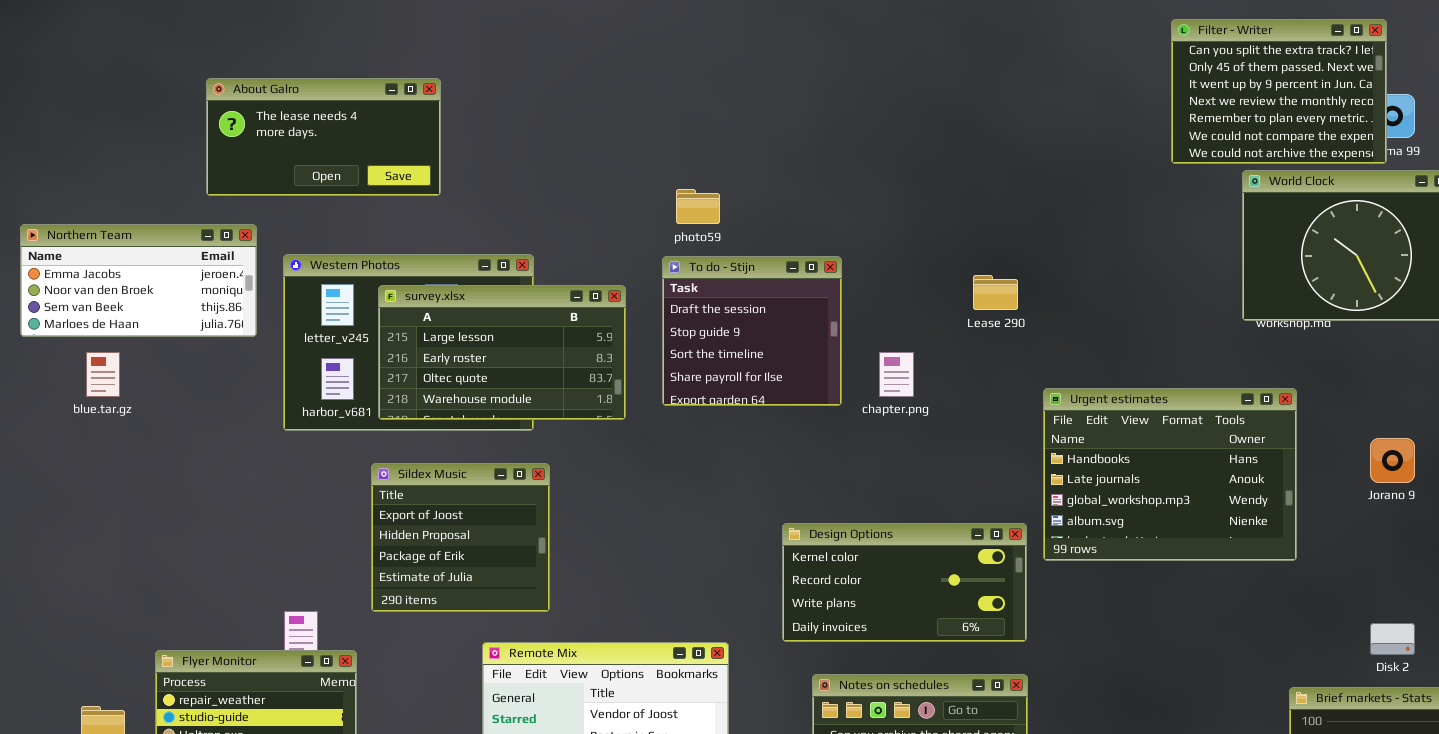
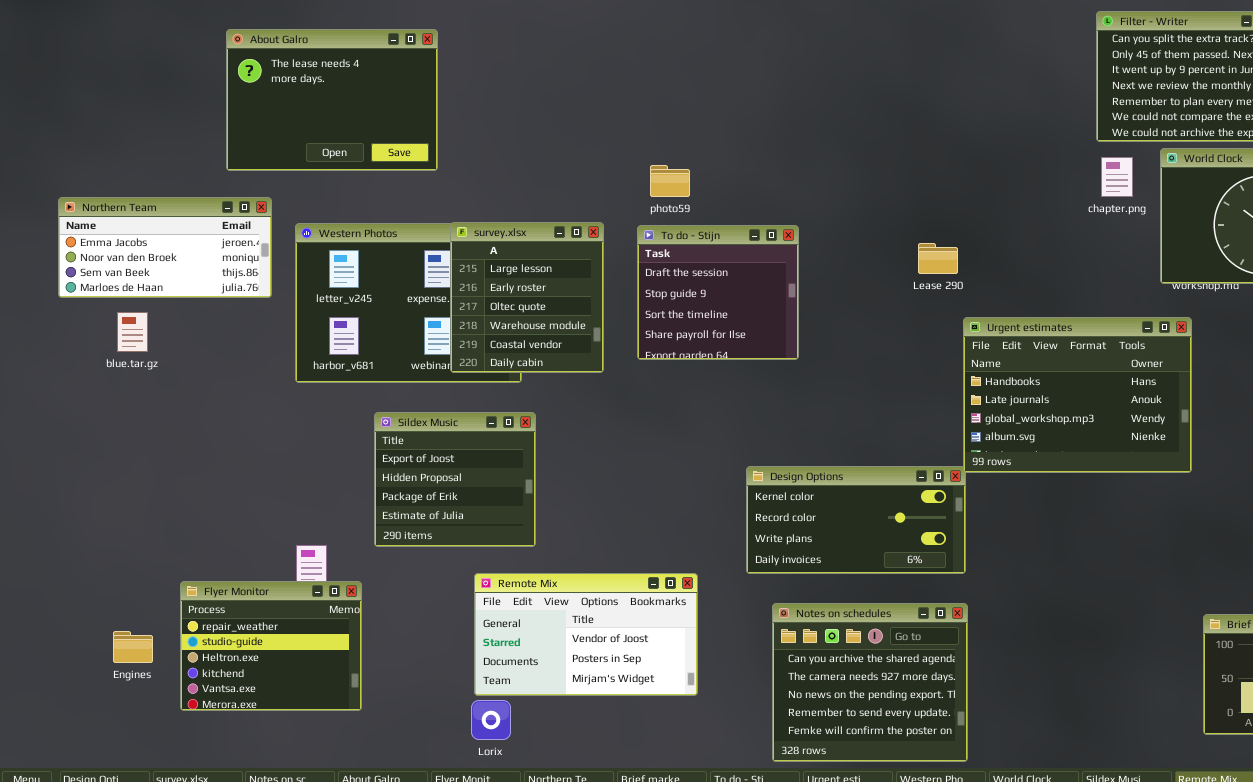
About Galro: [206,78,441,196] -> [226,29,438,171], resized
survey.xlsx: [378,285,626,420] -> [450,222,604,373], resized
chapter.png: [879,352,914,397] -> [1101,157,1133,197], moved
Urgent estimates: [1043,388,1297,561] -> [963,317,1192,473], moved

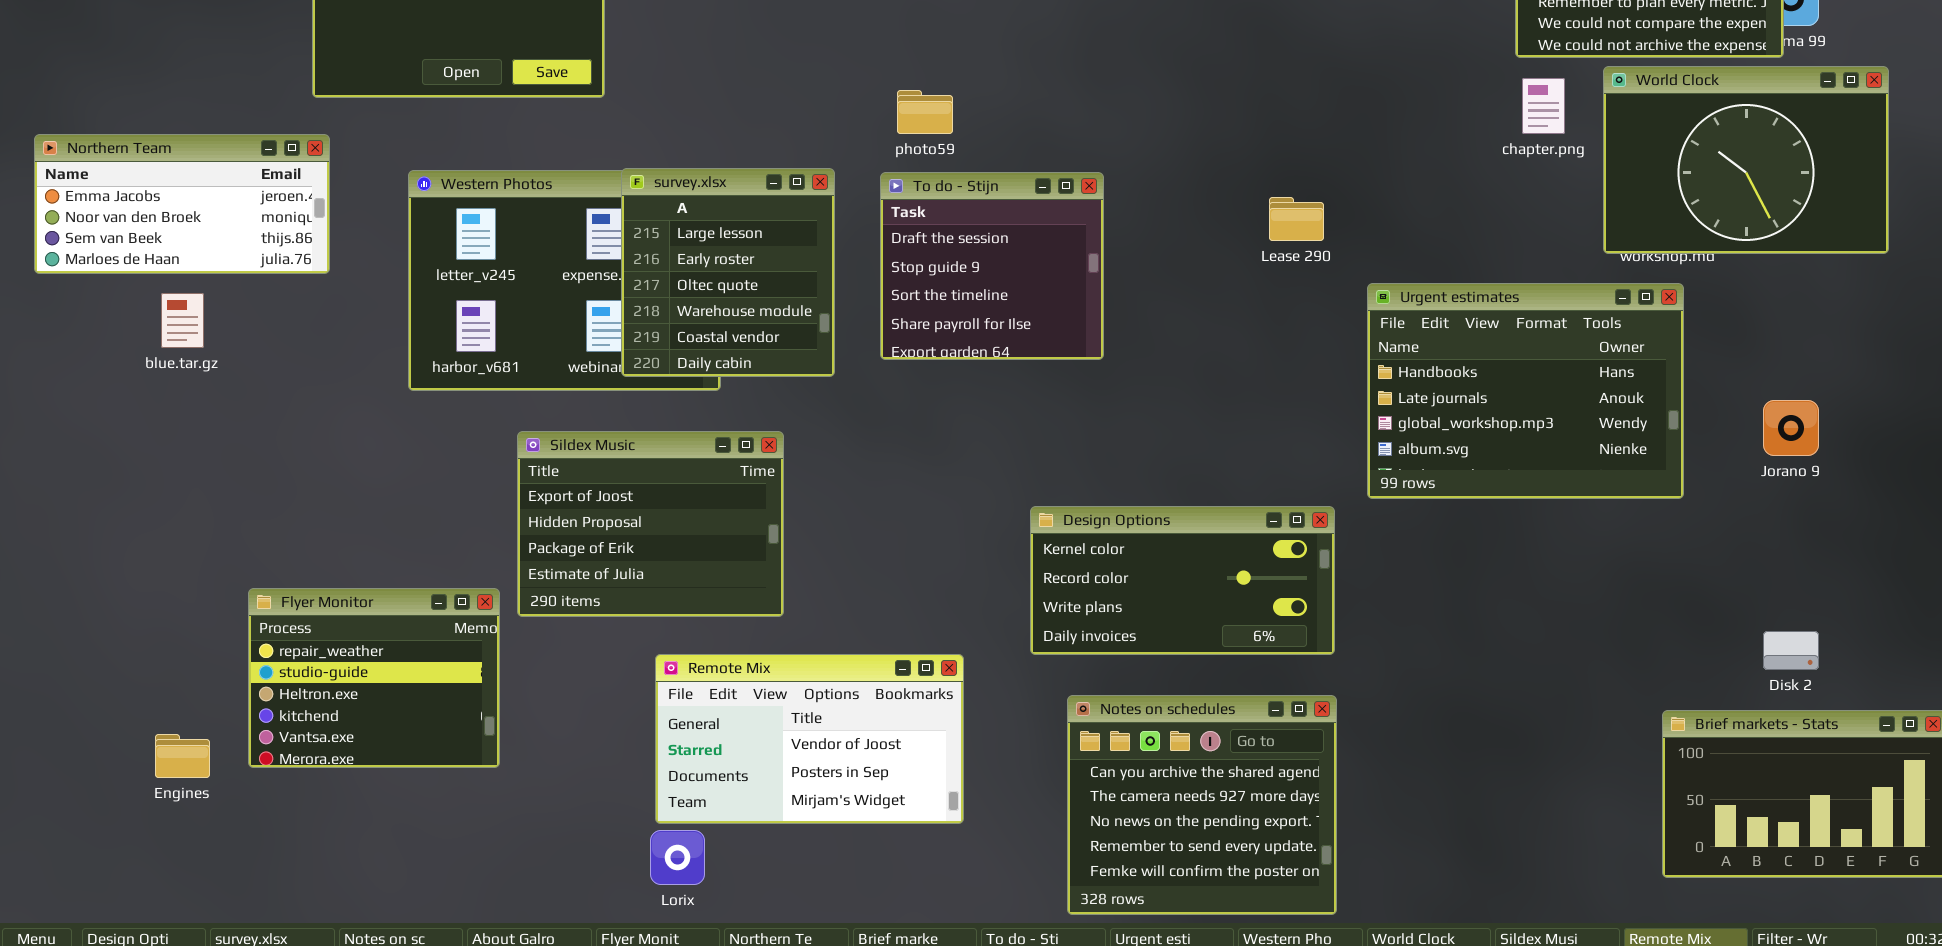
Northern Team: [58,197,272,298] -> [34,134,330,274], moved
Urgent estimates: [963,317,1192,473] -> [1367,283,1684,499], moved
Sildex Music: [374,412,536,547] -> [517,431,784,617], resized
Flyer Monitor: [180,581,362,711] -> [248,588,500,768], moved

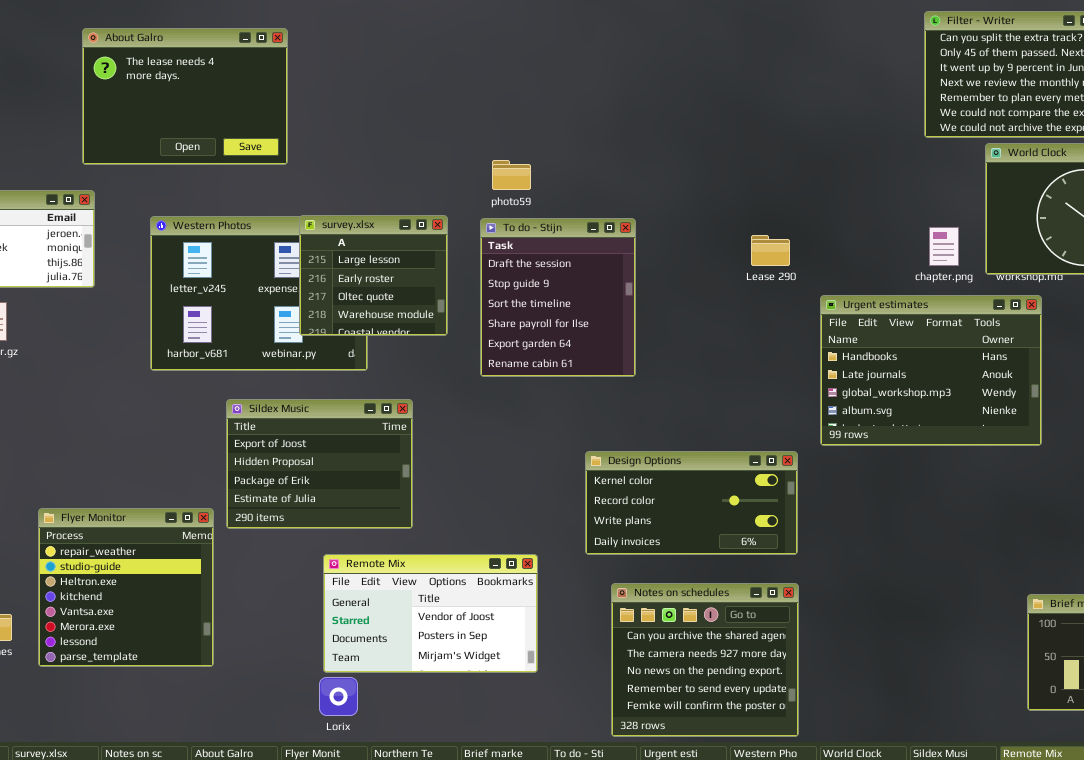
chapter.png: [1522,78,1565,134] -> [929,227,959,266], moved
survey.xlsx: [621,168,835,377] -> [299,215,448,336], resized
To do - Stijn: [880,172,1104,360] -> [480,218,636,377], resized
Flyer Monitor: [248,588,500,768] -> [38,508,214,667], resized

